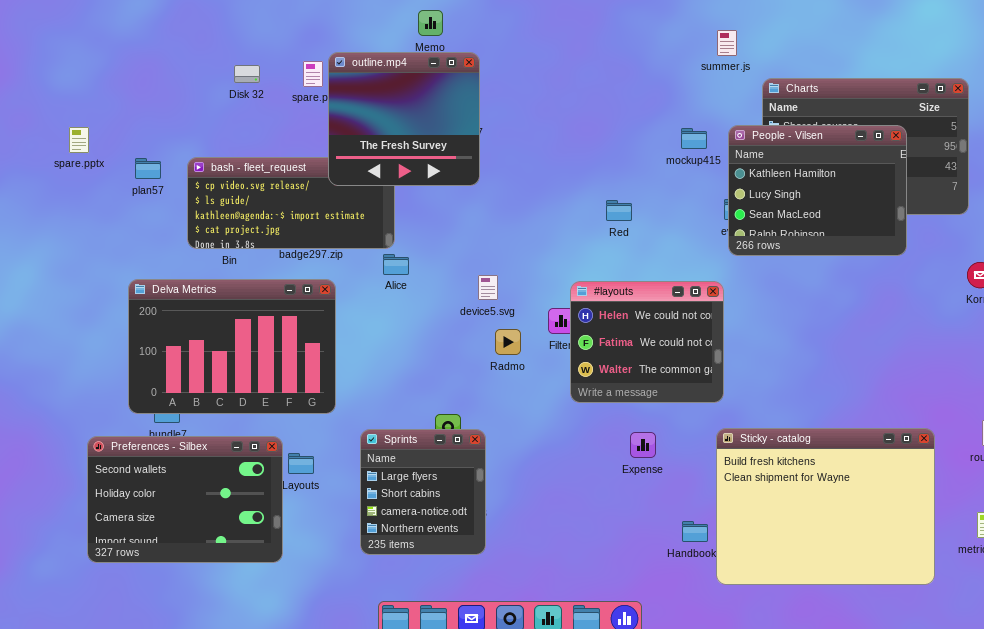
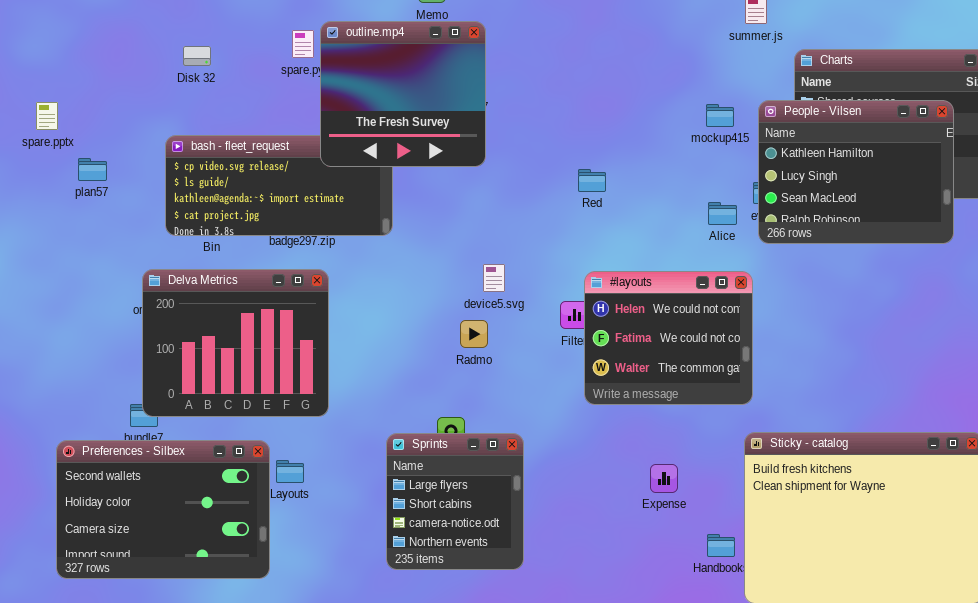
Disk 32: [234,65,260,83] -> [183,46,211,66], moved
plan57: [135,158,161,179] -> [78,158,107,181], moved
Red: [606,200,632,221] -> [578,169,606,192], moved
Alice: [383,254,409,275] -> [708,202,737,225], moved
Delva Metrics: [128,279,336,414] -> [142,269,329,417], resized
Radmo: [495,329,521,355] -> [460,320,488,348], moved
Sprints: [360,429,486,555] -> [386,433,524,570], moved
Expense: [630,432,656,458] -> [650,464,678,493], moved

